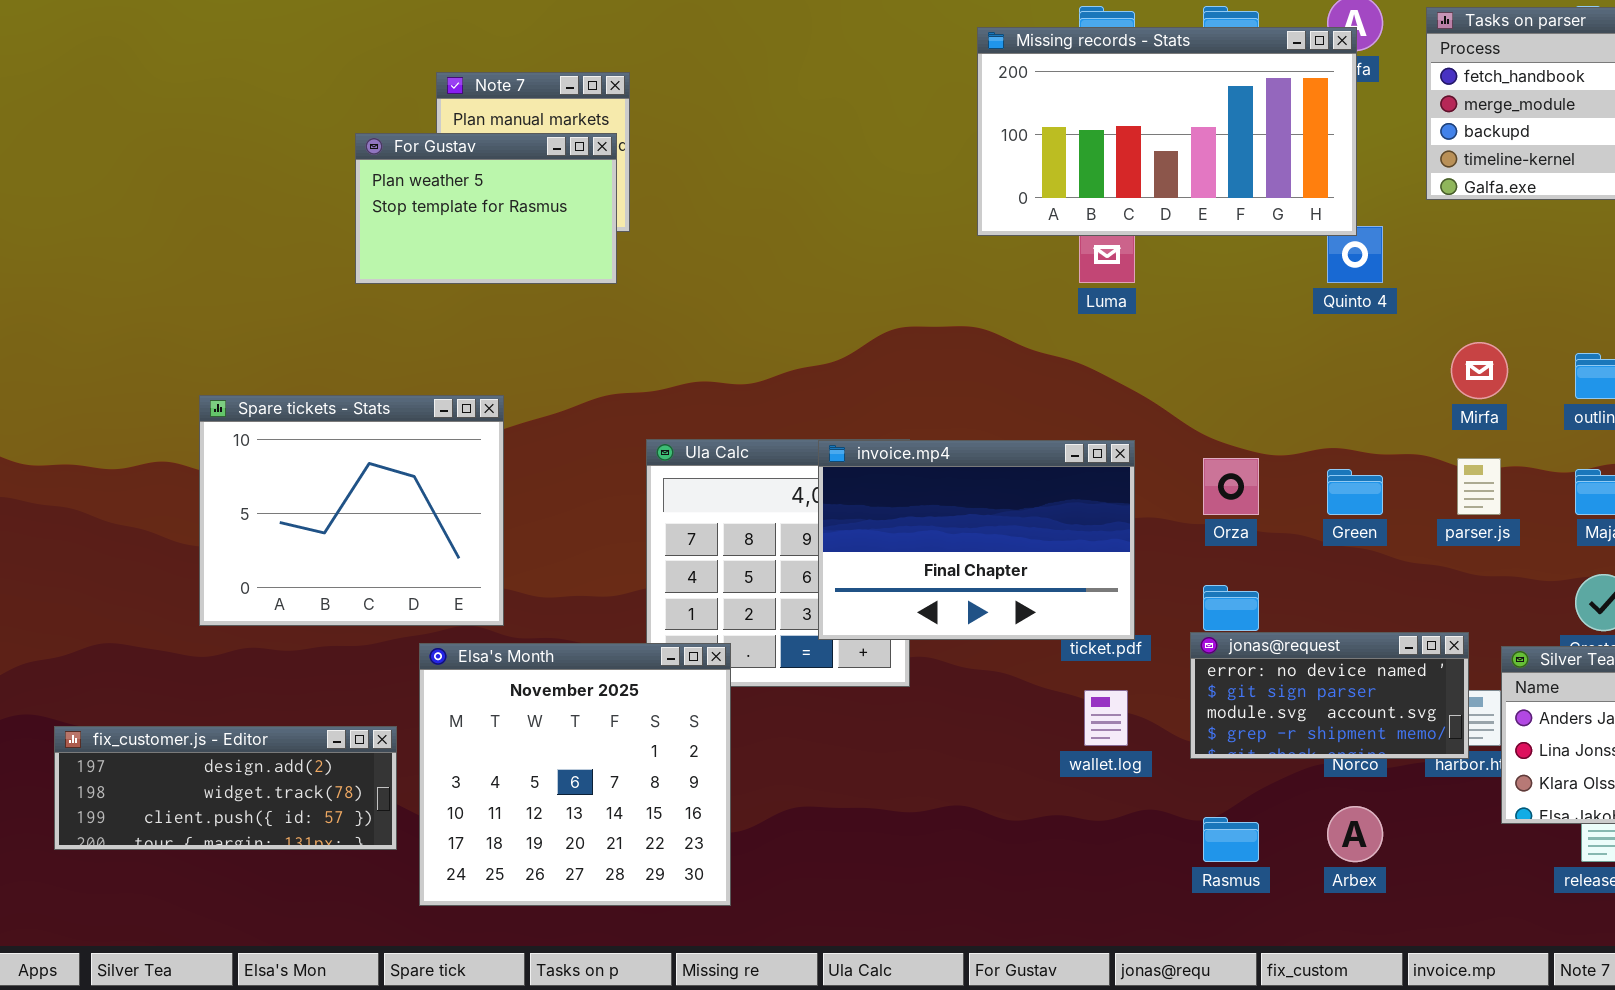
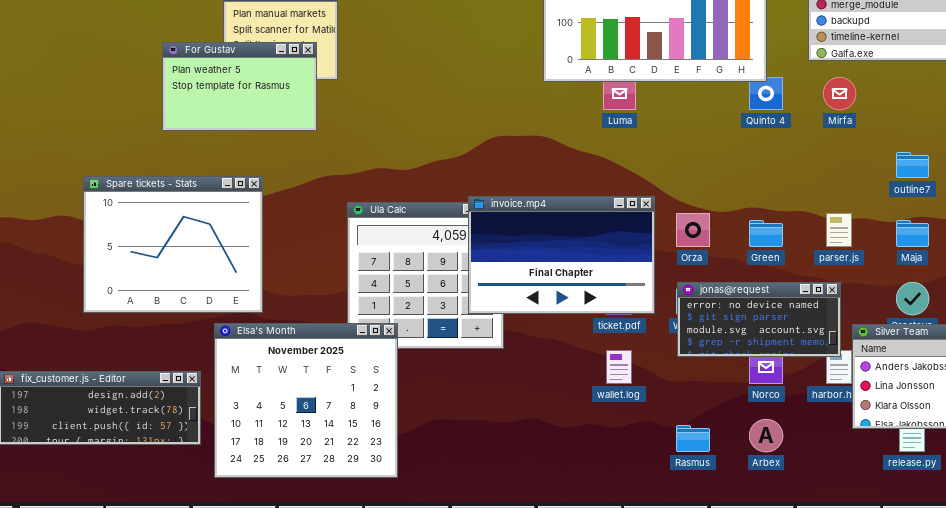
For Gustav: [355,133,617,284] -> [162,42,317,131], moved
Mirfa: [1451,342,1508,399] -> [823,77,856,110], moved
invoice.mp4: [818,440,1135,640] -> [468,196,655,314], moved
jonas@request: [1190,632,1469,759] -> [677,282,841,357], moved

